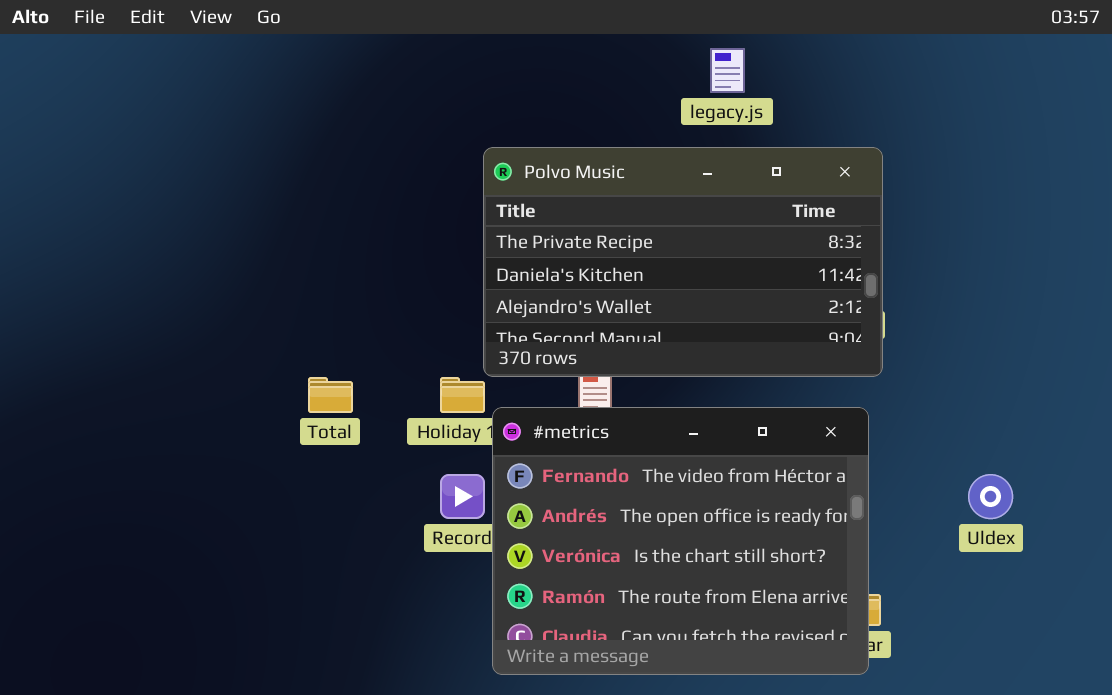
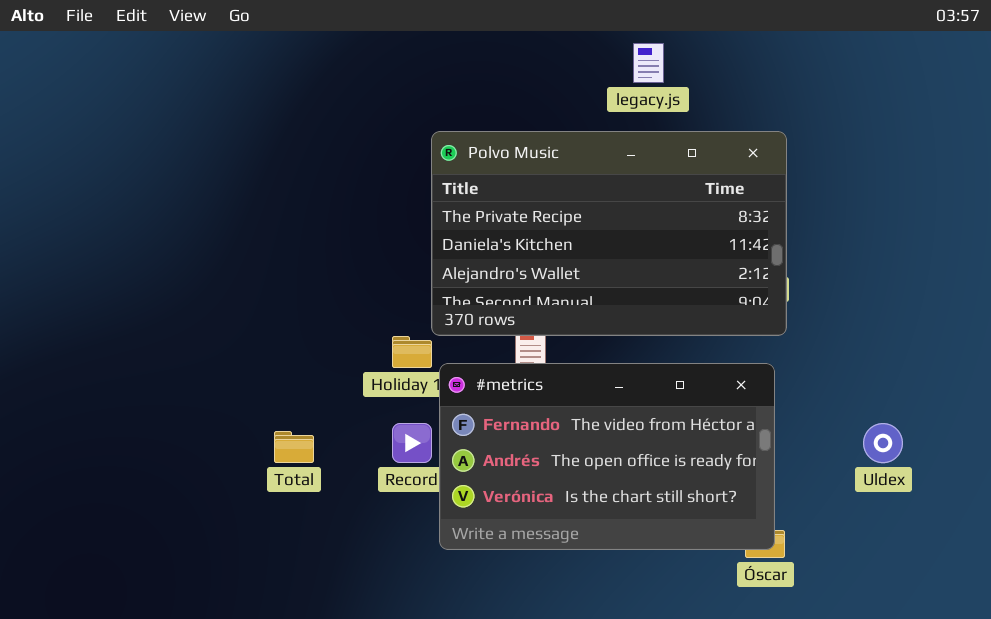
Total: [308,377,353,413] -> [274,431,314,463], moved
#metrics: [492,407,869,675] -> [439,363,775,550], resized

